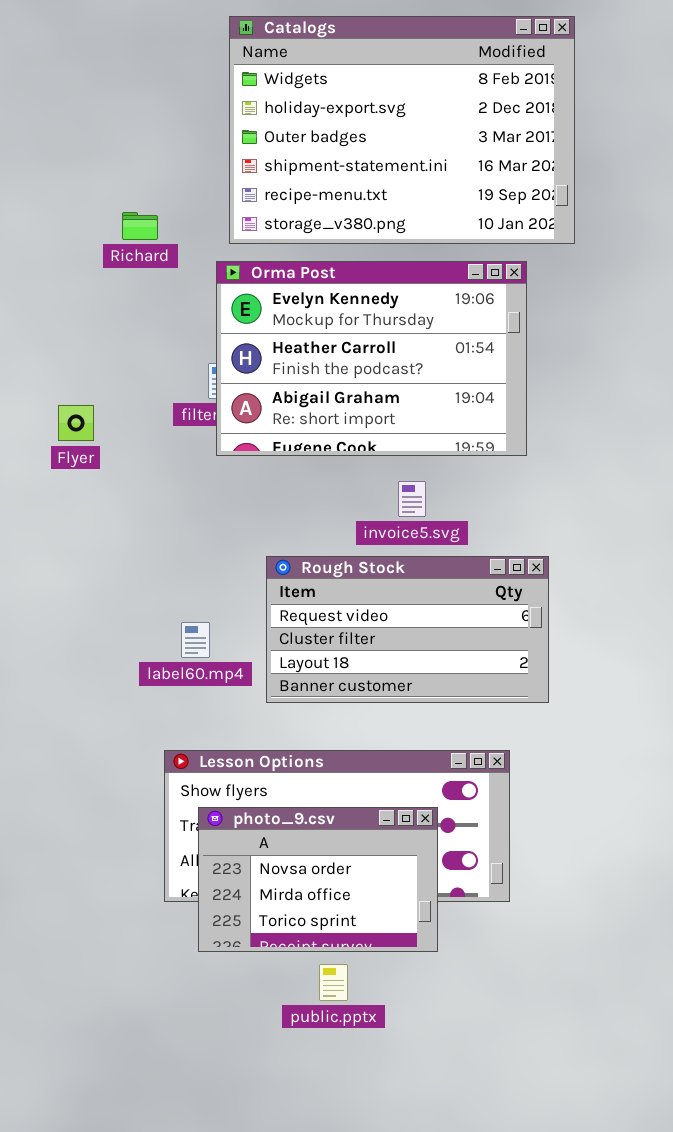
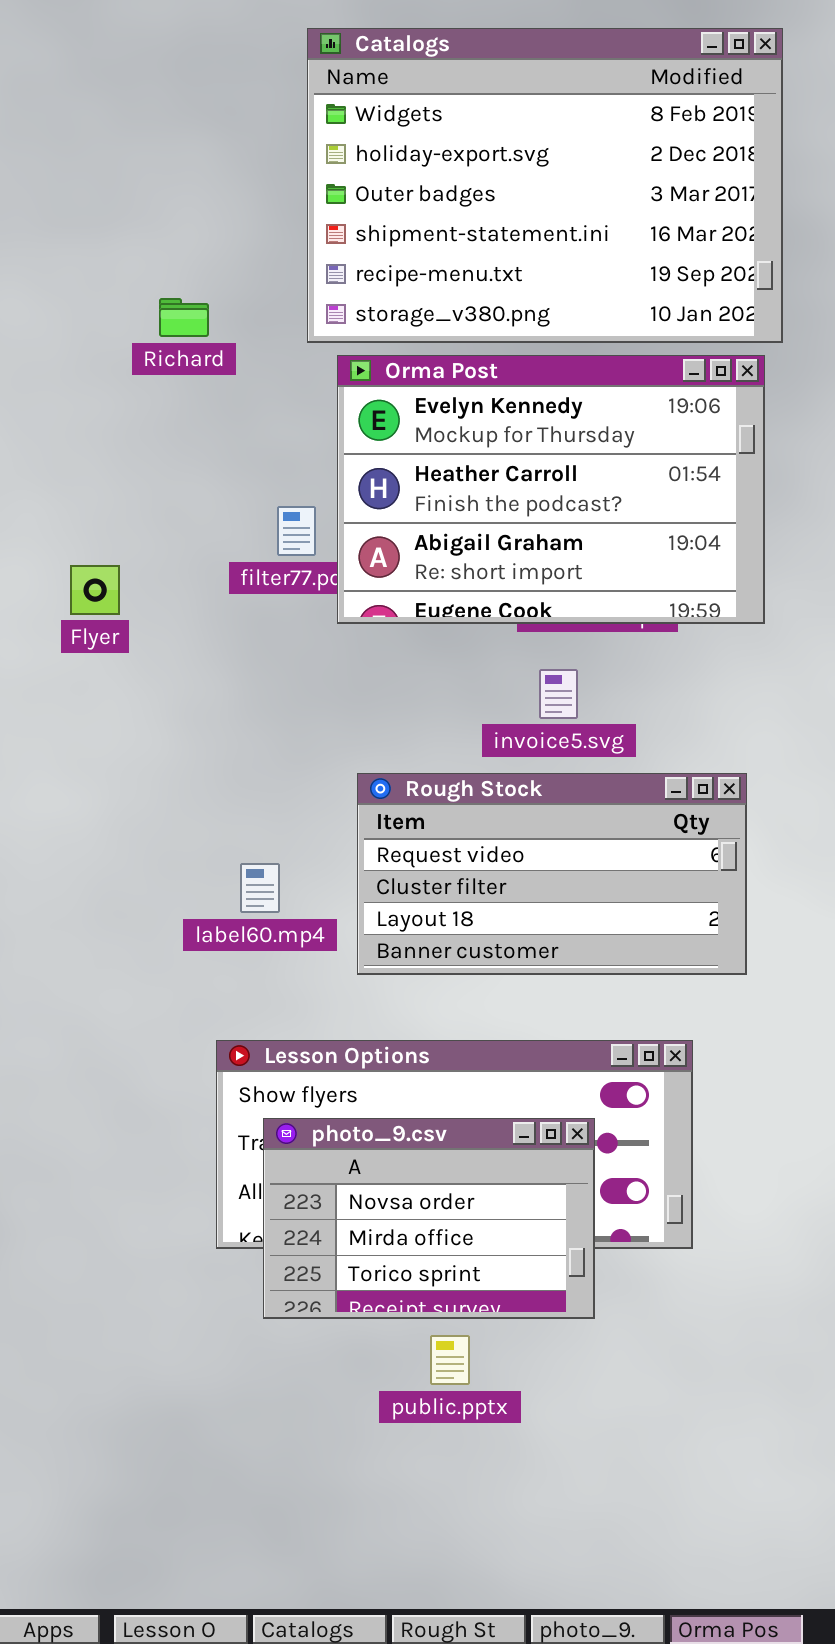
Orma Post: [216,261,527,456] -> [337,355,765,624], moved

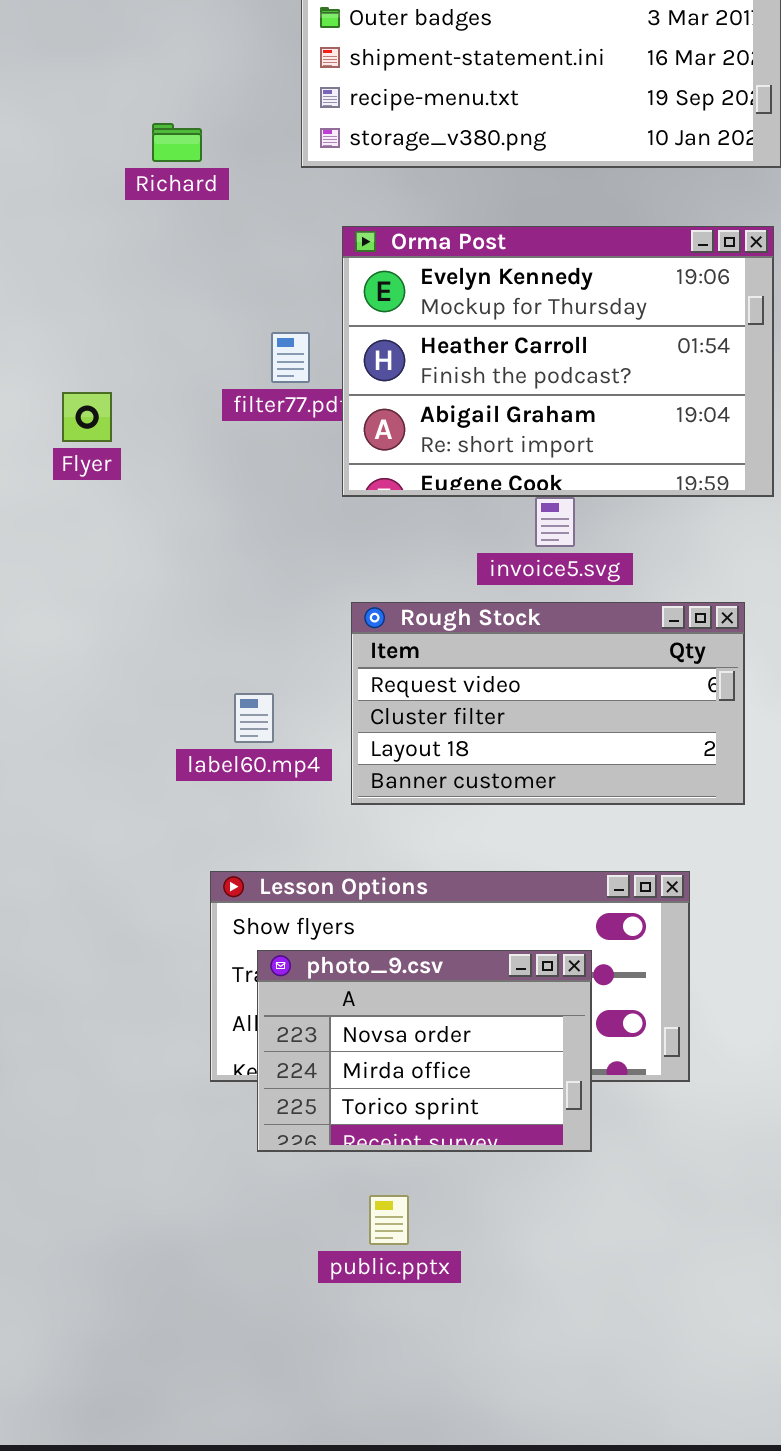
Orma Post: [337,355,765,624] -> [342,226,774,497], moved
public.pptx: [430,1335,470,1385] -> [369,1195,409,1245], moved

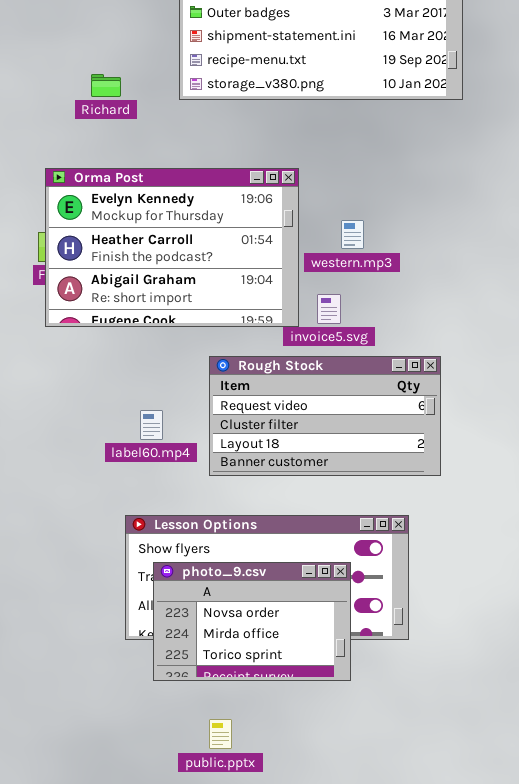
Orma Post: [342,226,774,497] -> [45,168,299,327], moved
public.pptx: [369,1195,409,1245] -> [209,719,232,749], moved

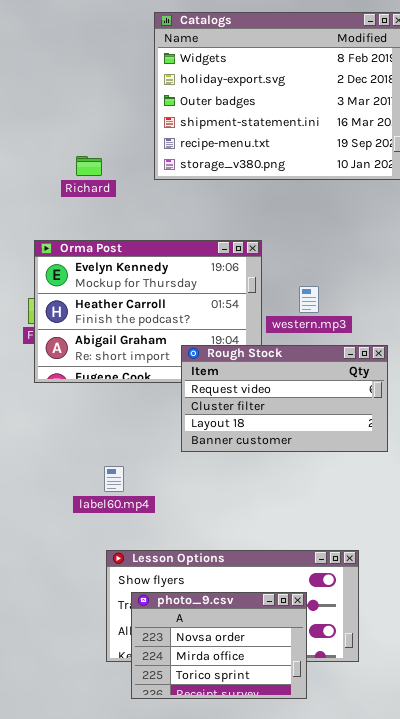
Rough Stock: [209,356,441,476] -> [181,345,388,452], moved
label60.mp4: [140,410,163,440] -> [104,466,124,492], moved

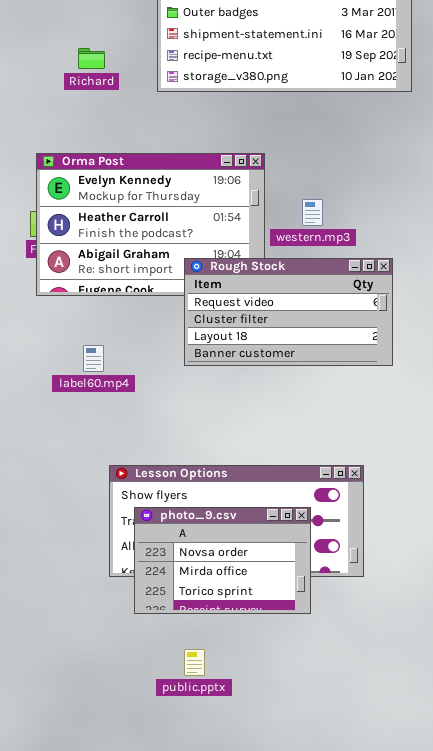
Richard: [76,156,102,176] -> [78,48,105,69], moved
label60.mp4: [104,466,124,492] -> [83,345,104,372], moved

